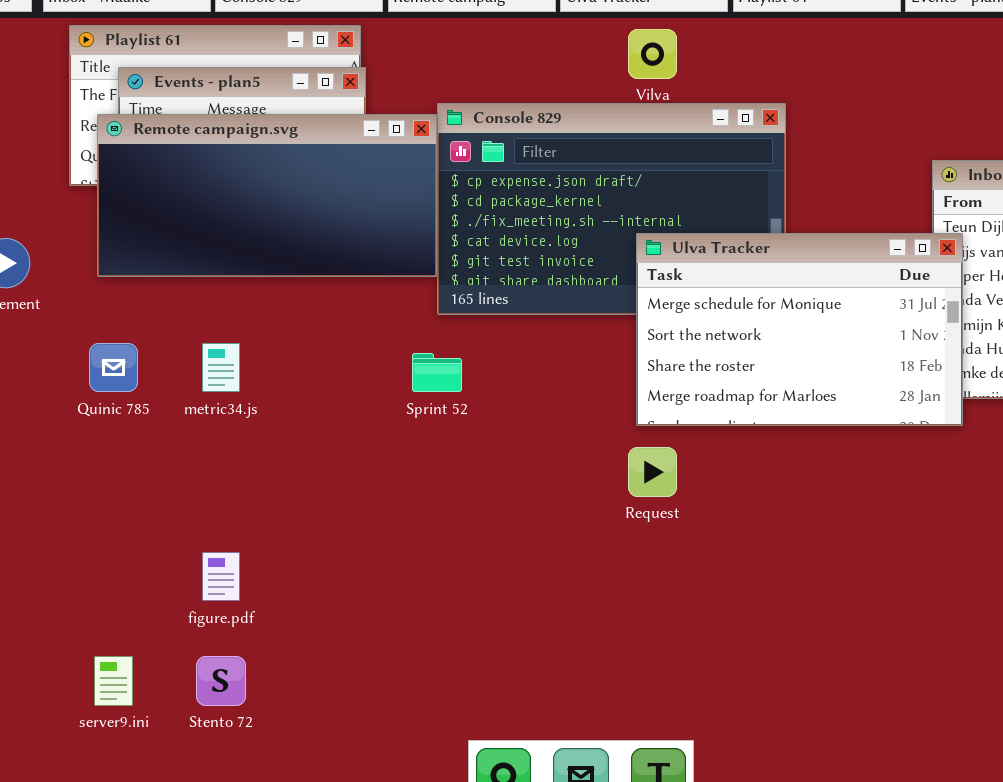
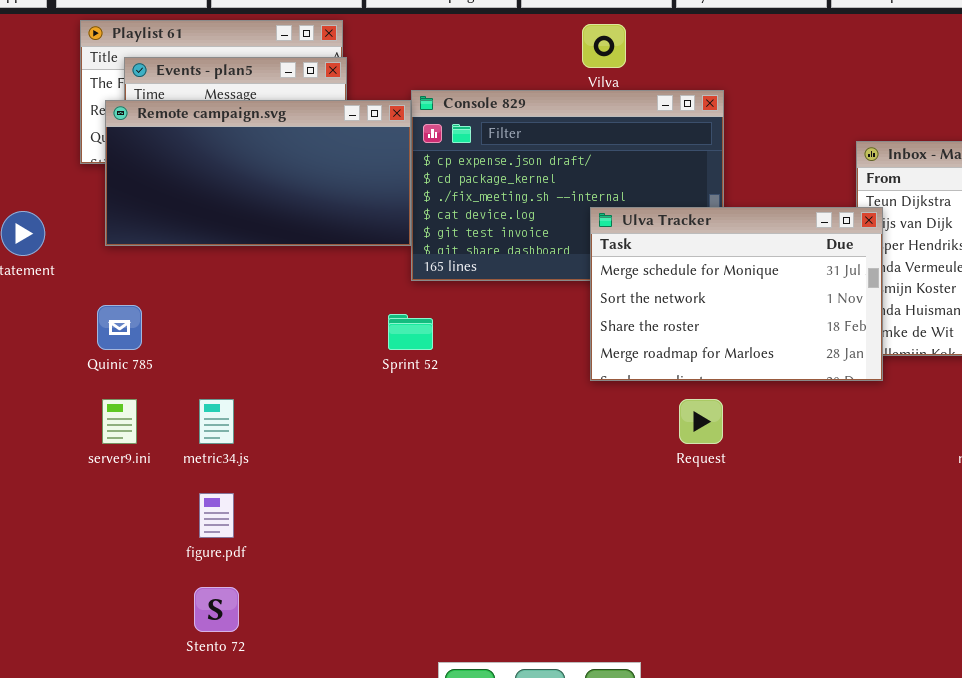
metric34.js: [202,343,240,392] -> [199,399,234,444], moved
Request: [628,447,677,497] -> [679,399,723,444], moved
server9.ini: [94,656,133,706] -> [102,399,137,444], moved

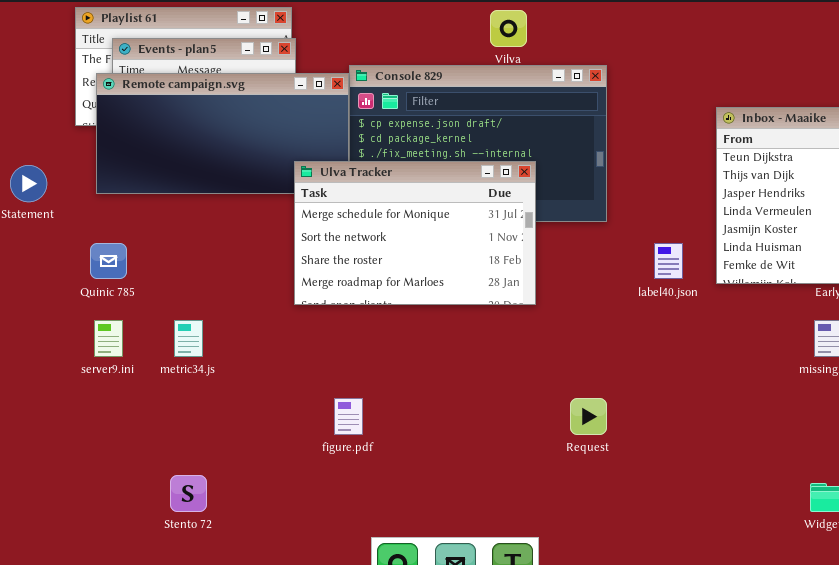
Ulva Tracker: [590,207,883,381] -> [294,161,536,305], moved
Request: [679,399,723,444] -> [570,398,607,435], moved
figure.pdf: [199,493,234,538] -> [334,398,363,435], moved

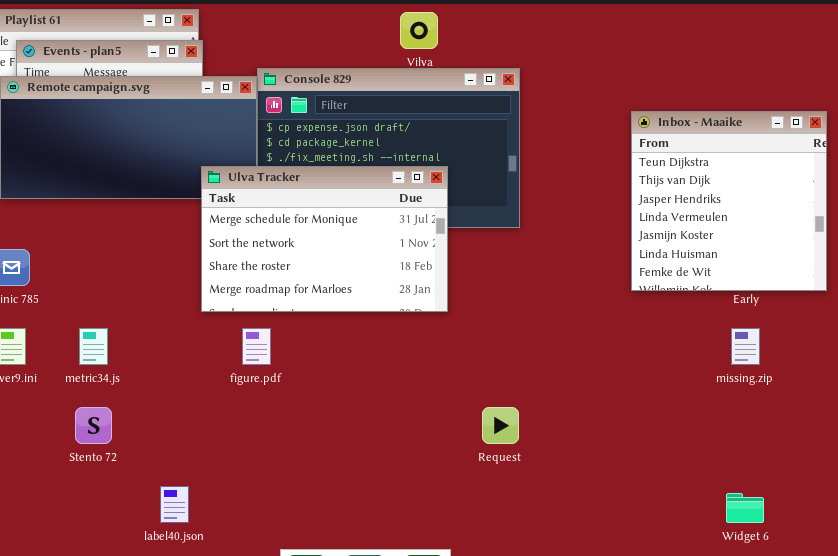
label40.json: [654,243,683,279] -> [160,486,189,523], moved
figure.pdf: [334,398,363,435] -> [242,328,271,365], moved
Stento 72: [170,475,207,512] -> [75,407,112,444], moved

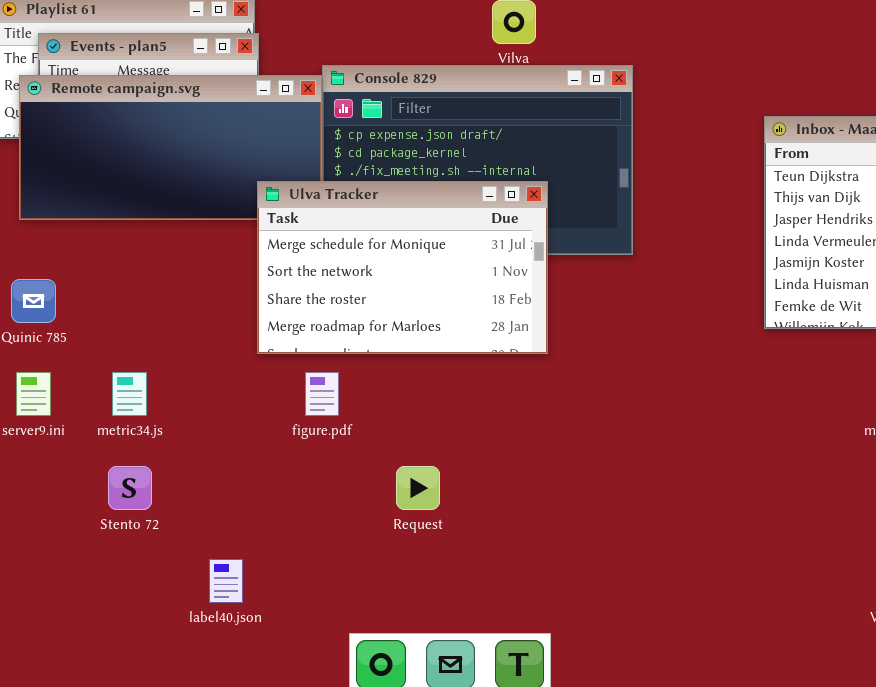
Request: [482,407,519,444] -> [396,466,440,510], moved

